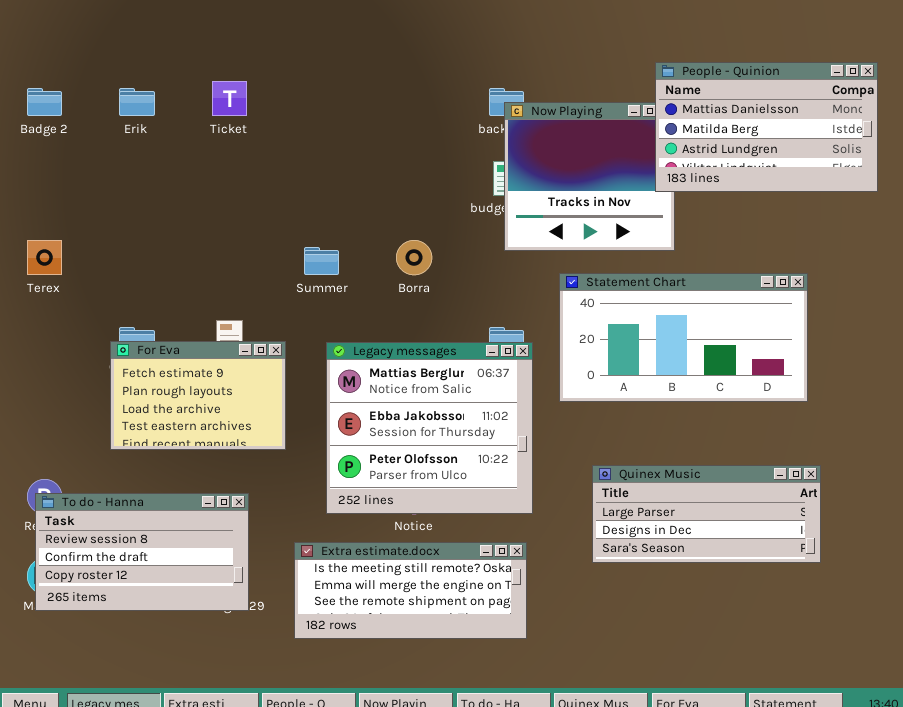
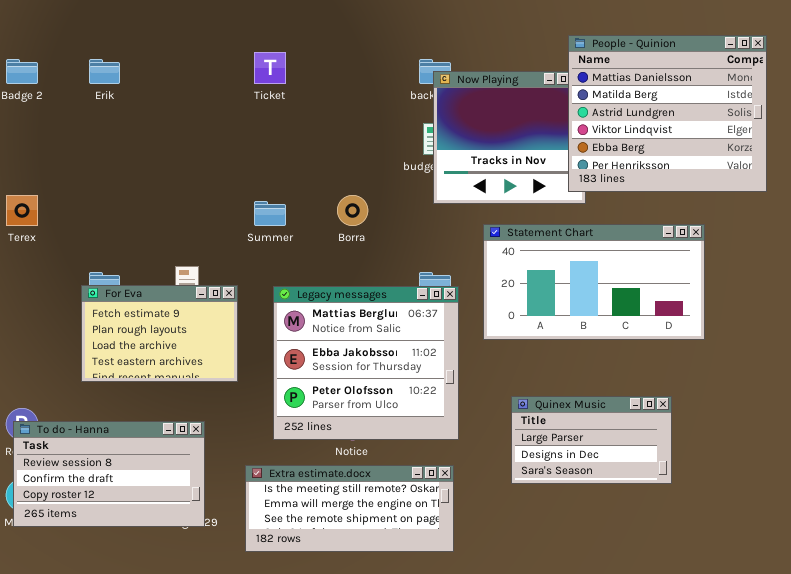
People - Quinion: [655,62,878,192] -> [568,35,767,192], resized
Ticket: [212,81,247,116] -> [254,52,286,84], moved
Quinex Music: [592,465,821,563] -> [511,396,672,484], resized

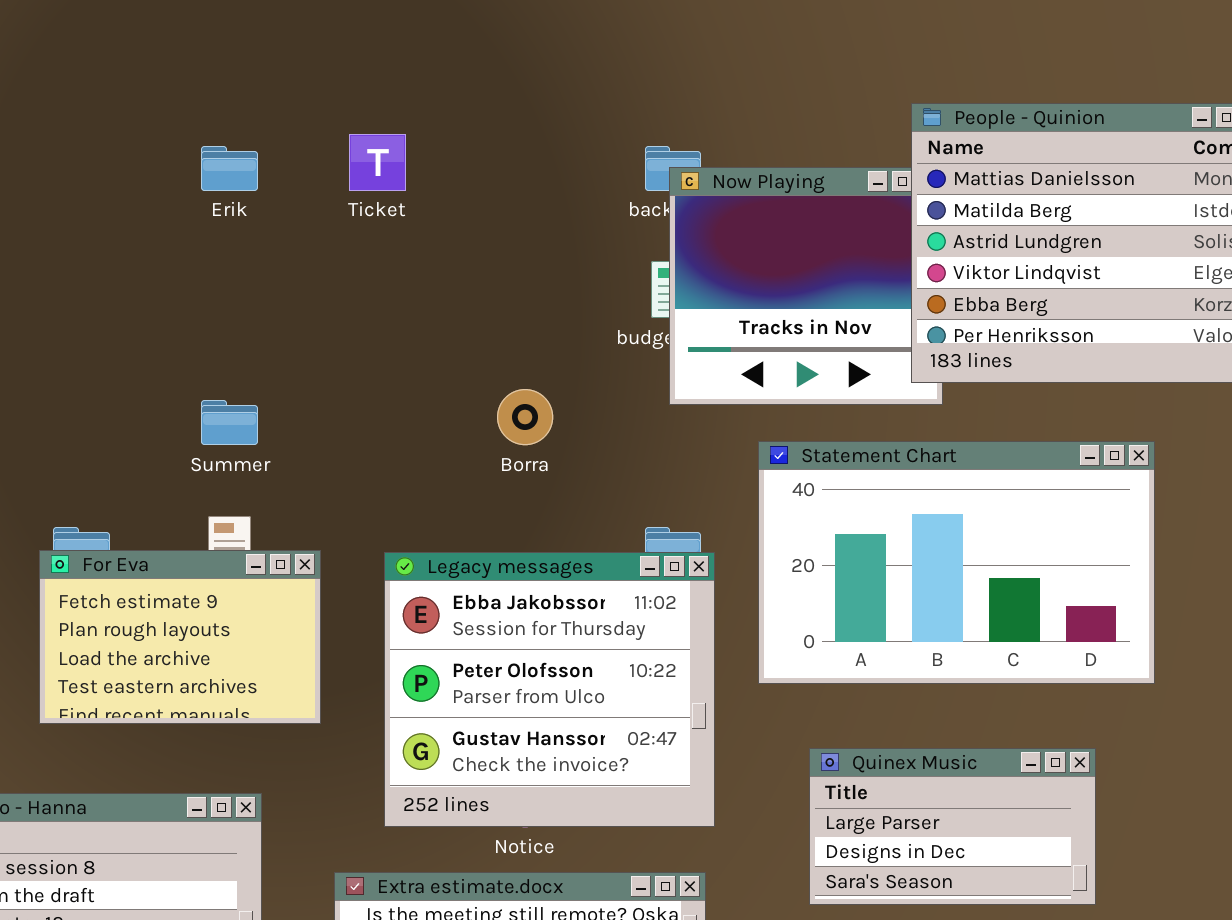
Erik: [89,59,120,84] -> [201,146,258,191], moved
Summer: [254,201,286,226] -> [201,400,258,445], moved
Statement Chart: [483,224,705,340] -> [758,441,1155,684], resized
Legacy messages: [273,286,459,440] -> [384,552,715,827], scrolled down 1 row

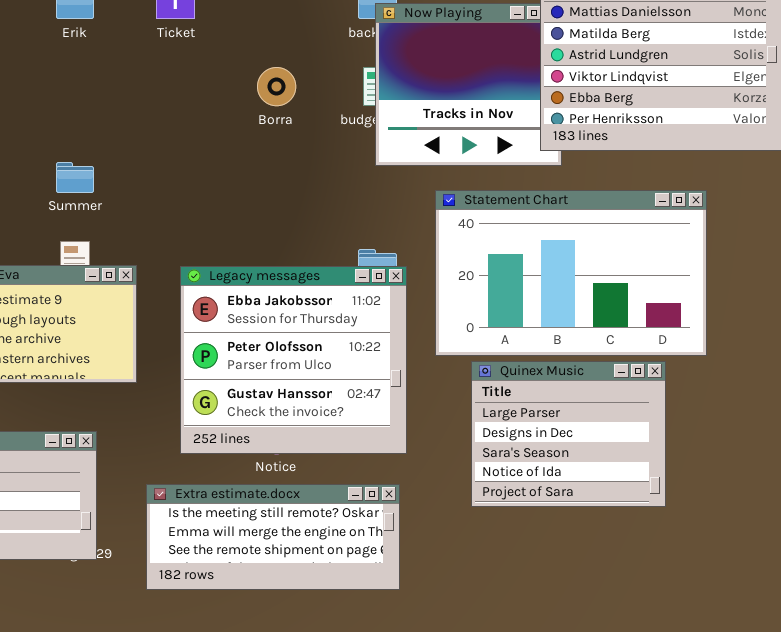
Borra: [497,389,553,445] -> [257,67,296,106], moved
Quinex Music: [809,748,1096,905] -> [471,361,666,507], resized

